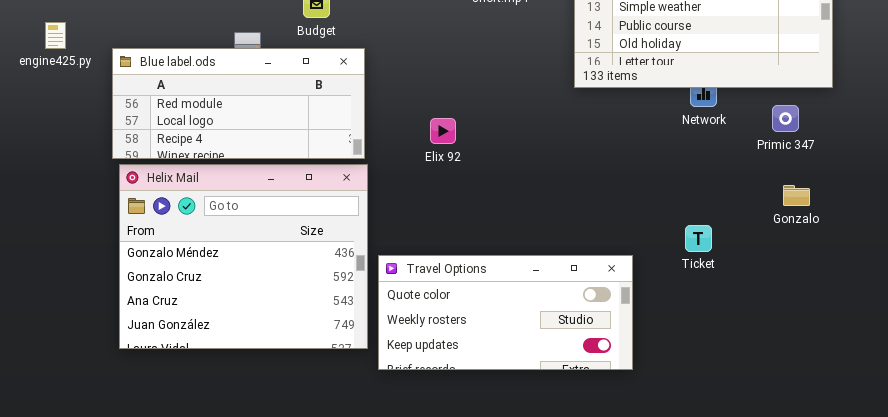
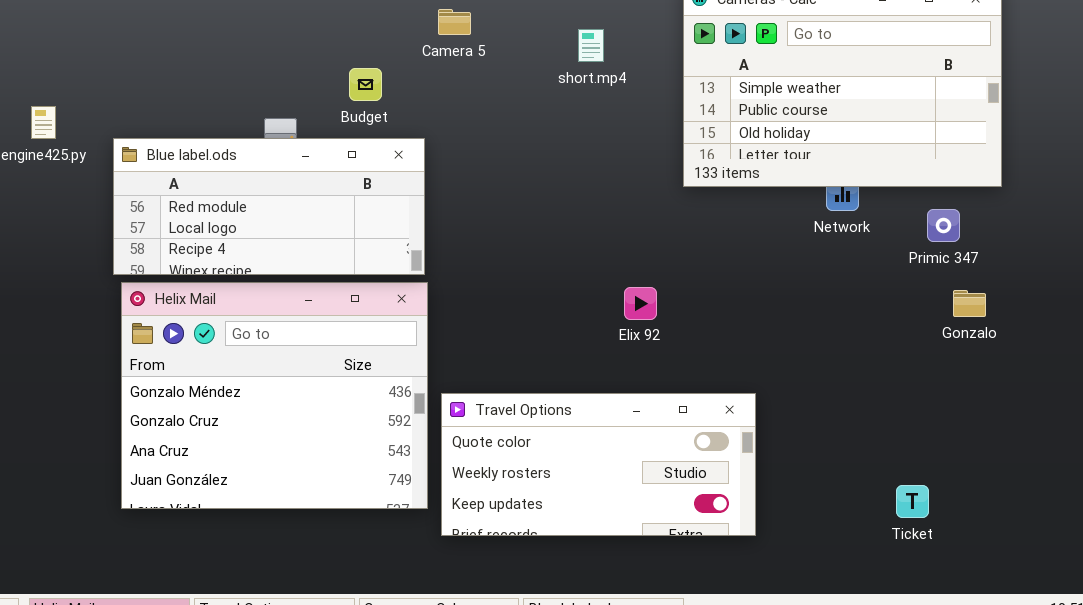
Elix 92: [430,118,456,144] -> [624,287,657,320], moved
Gonzalo: [783,185,810,206] -> [953,290,986,317], moved
Ticket: [685,225,712,252] -> [896,485,929,518], moved

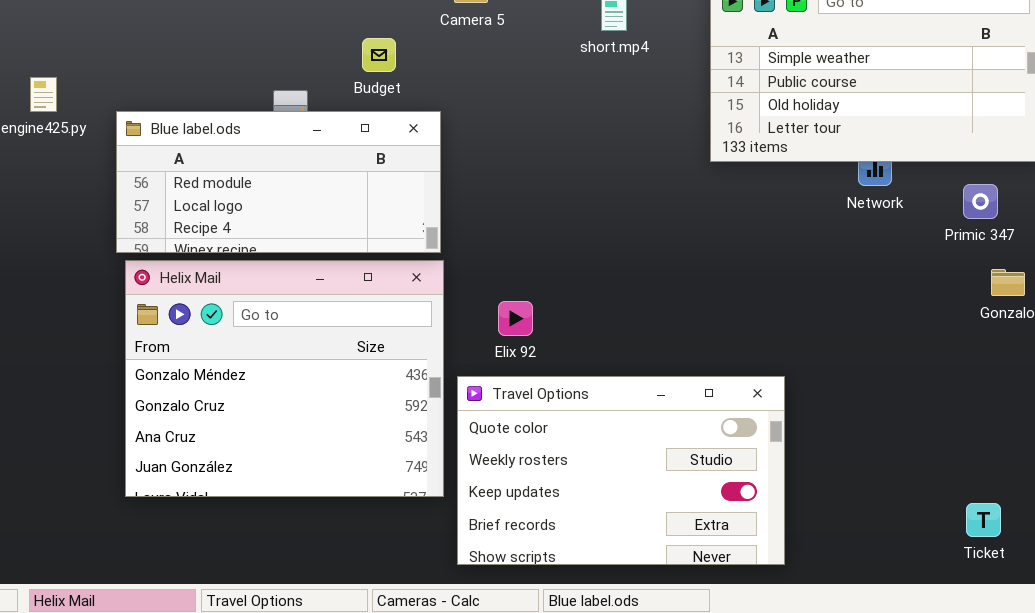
Elix 92: [624,287,657,320] -> [498,301,533,336], moved
Travel Options: [441,393,756,536] -> [457,376,785,565], resized
Ticket: [896,485,929,518] -> [966,503,1001,537], moved

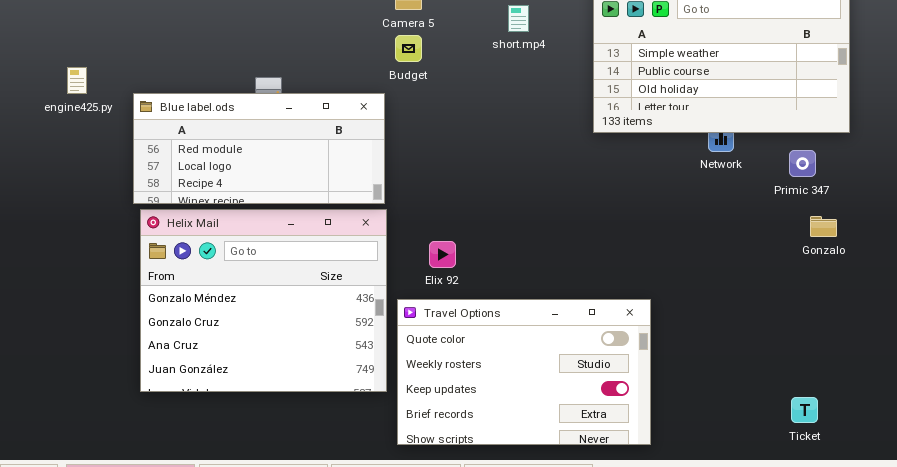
Budget: [362,38,396,72] -> [395,35,422,62], moved

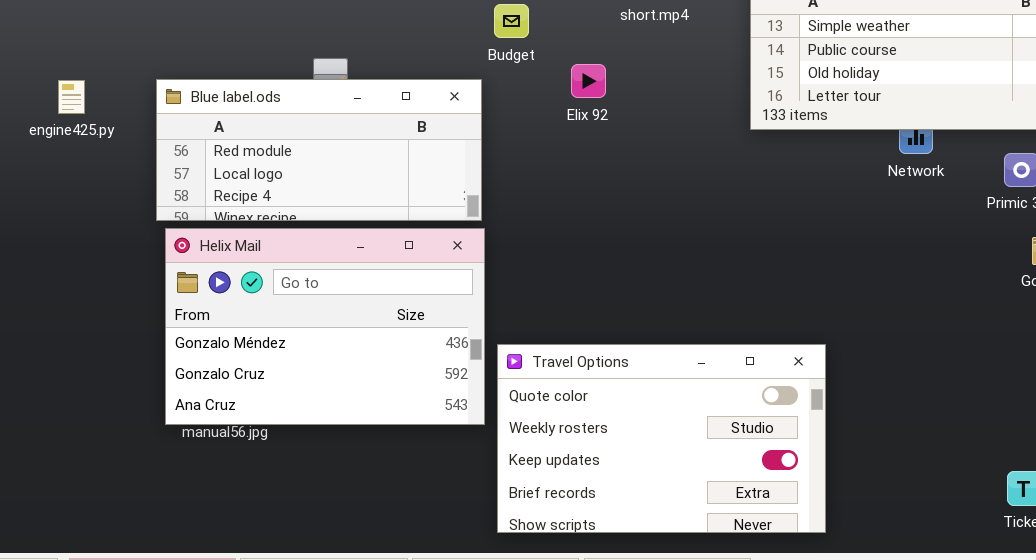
engine425.py: [67,67,87,94] -> [58,80,85,114], moved
Helix Mail: [140,209,387,392] -> [165,228,485,425], resized
Elix 92: [429,241,456,268] -> [571,64,606,98], moved

